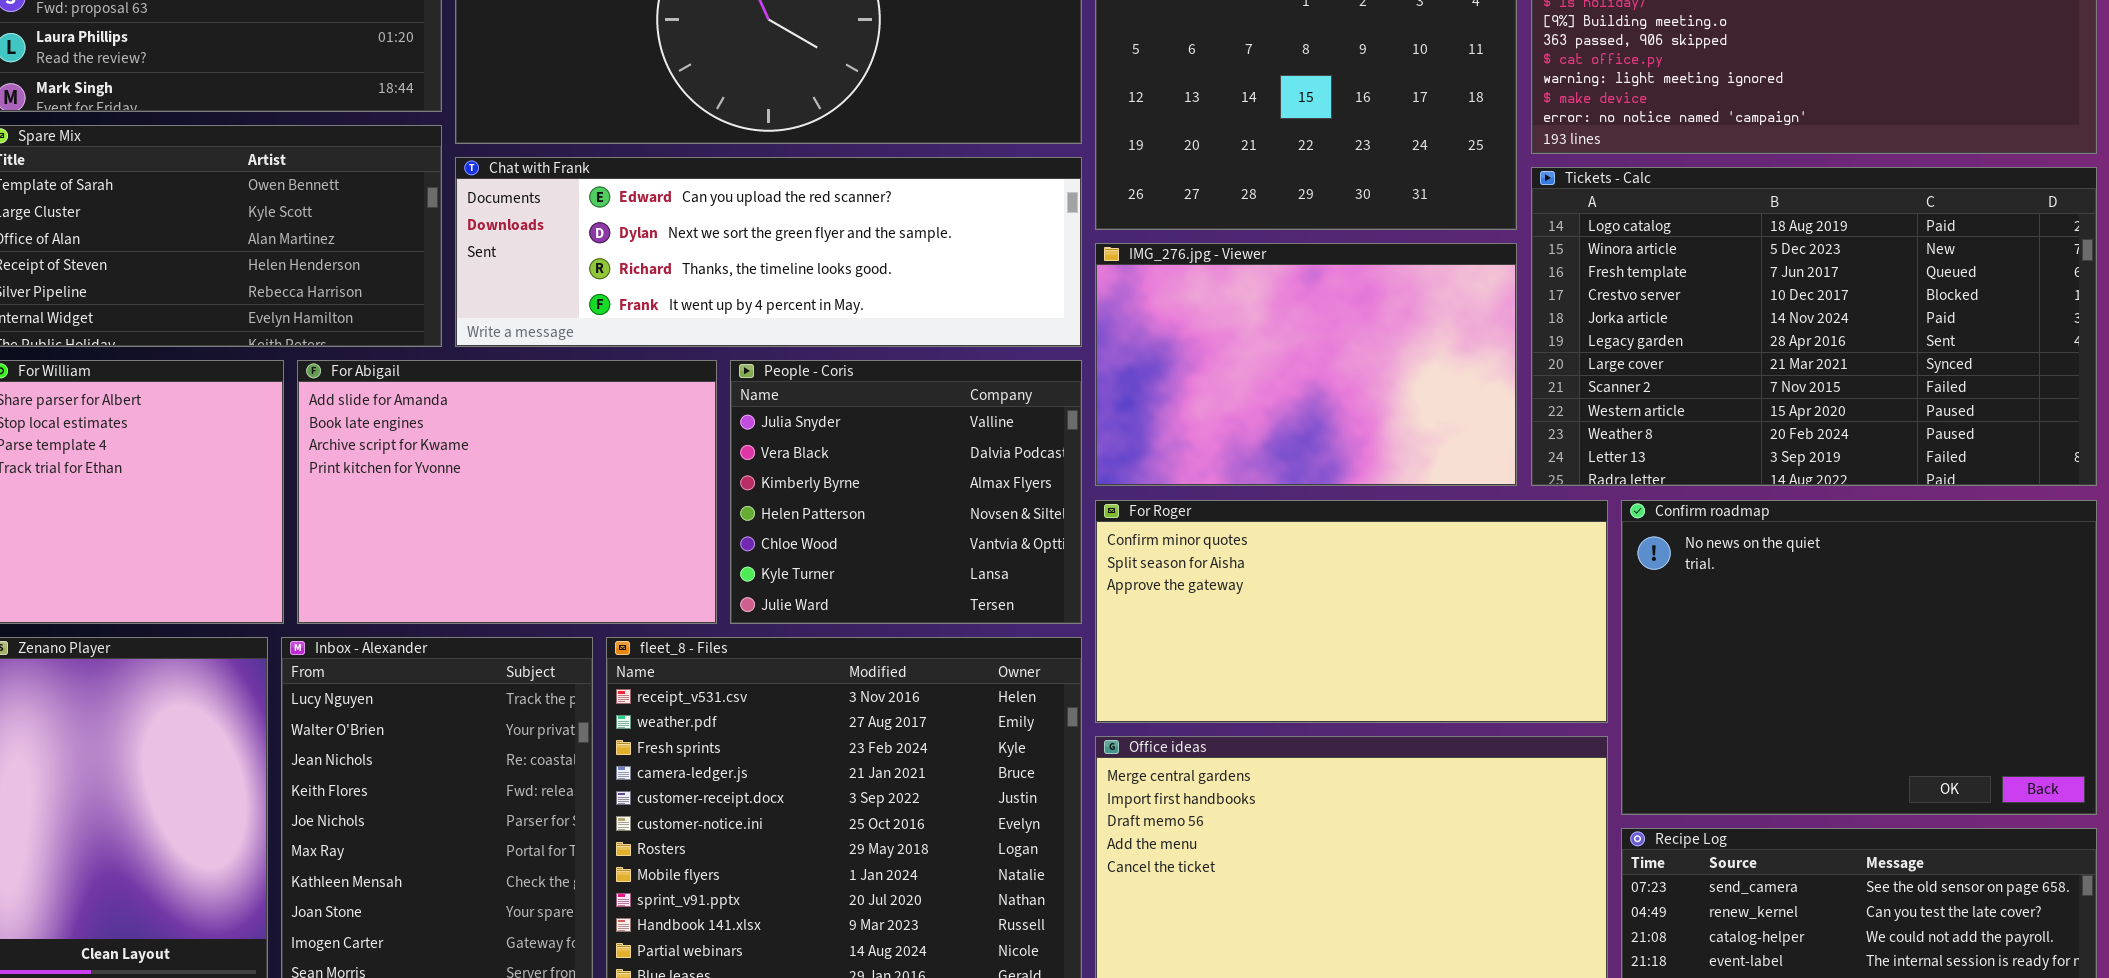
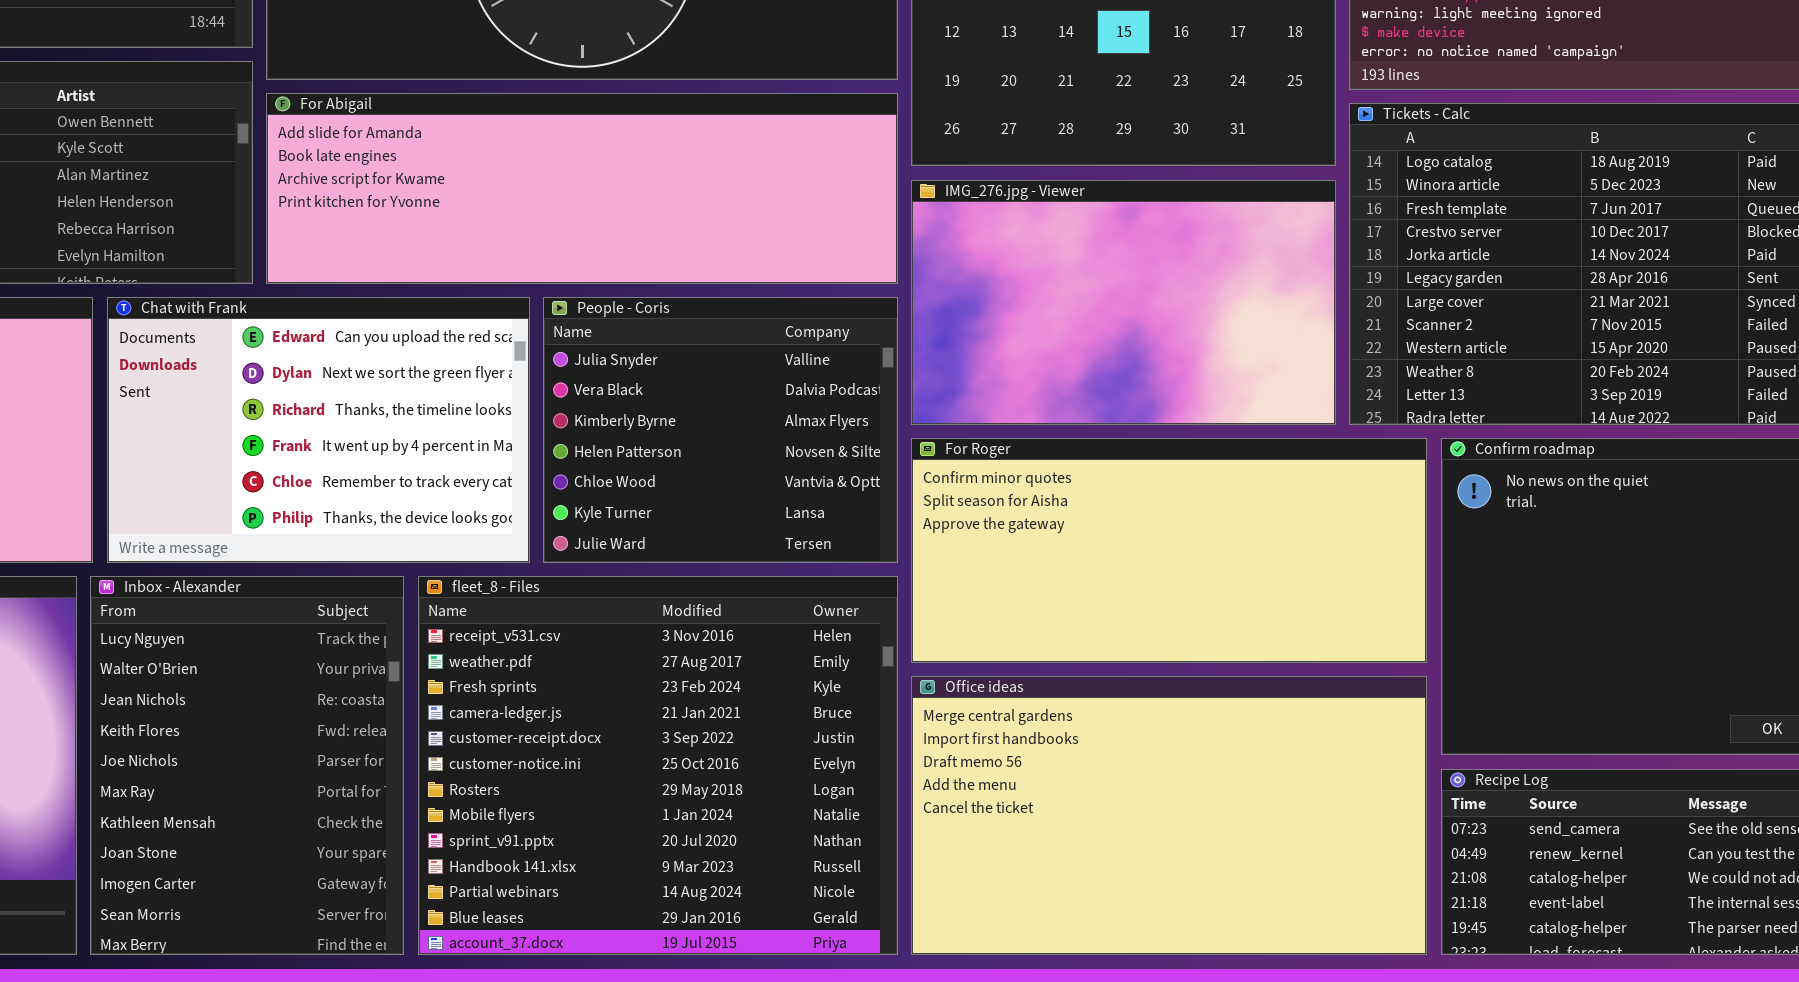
Chat with Frank: [455,157,1082,347] -> [107,297,530,563], moved, resized
For Abigail: [297,360,717,624] -> [266,93,898,284], moved, resized

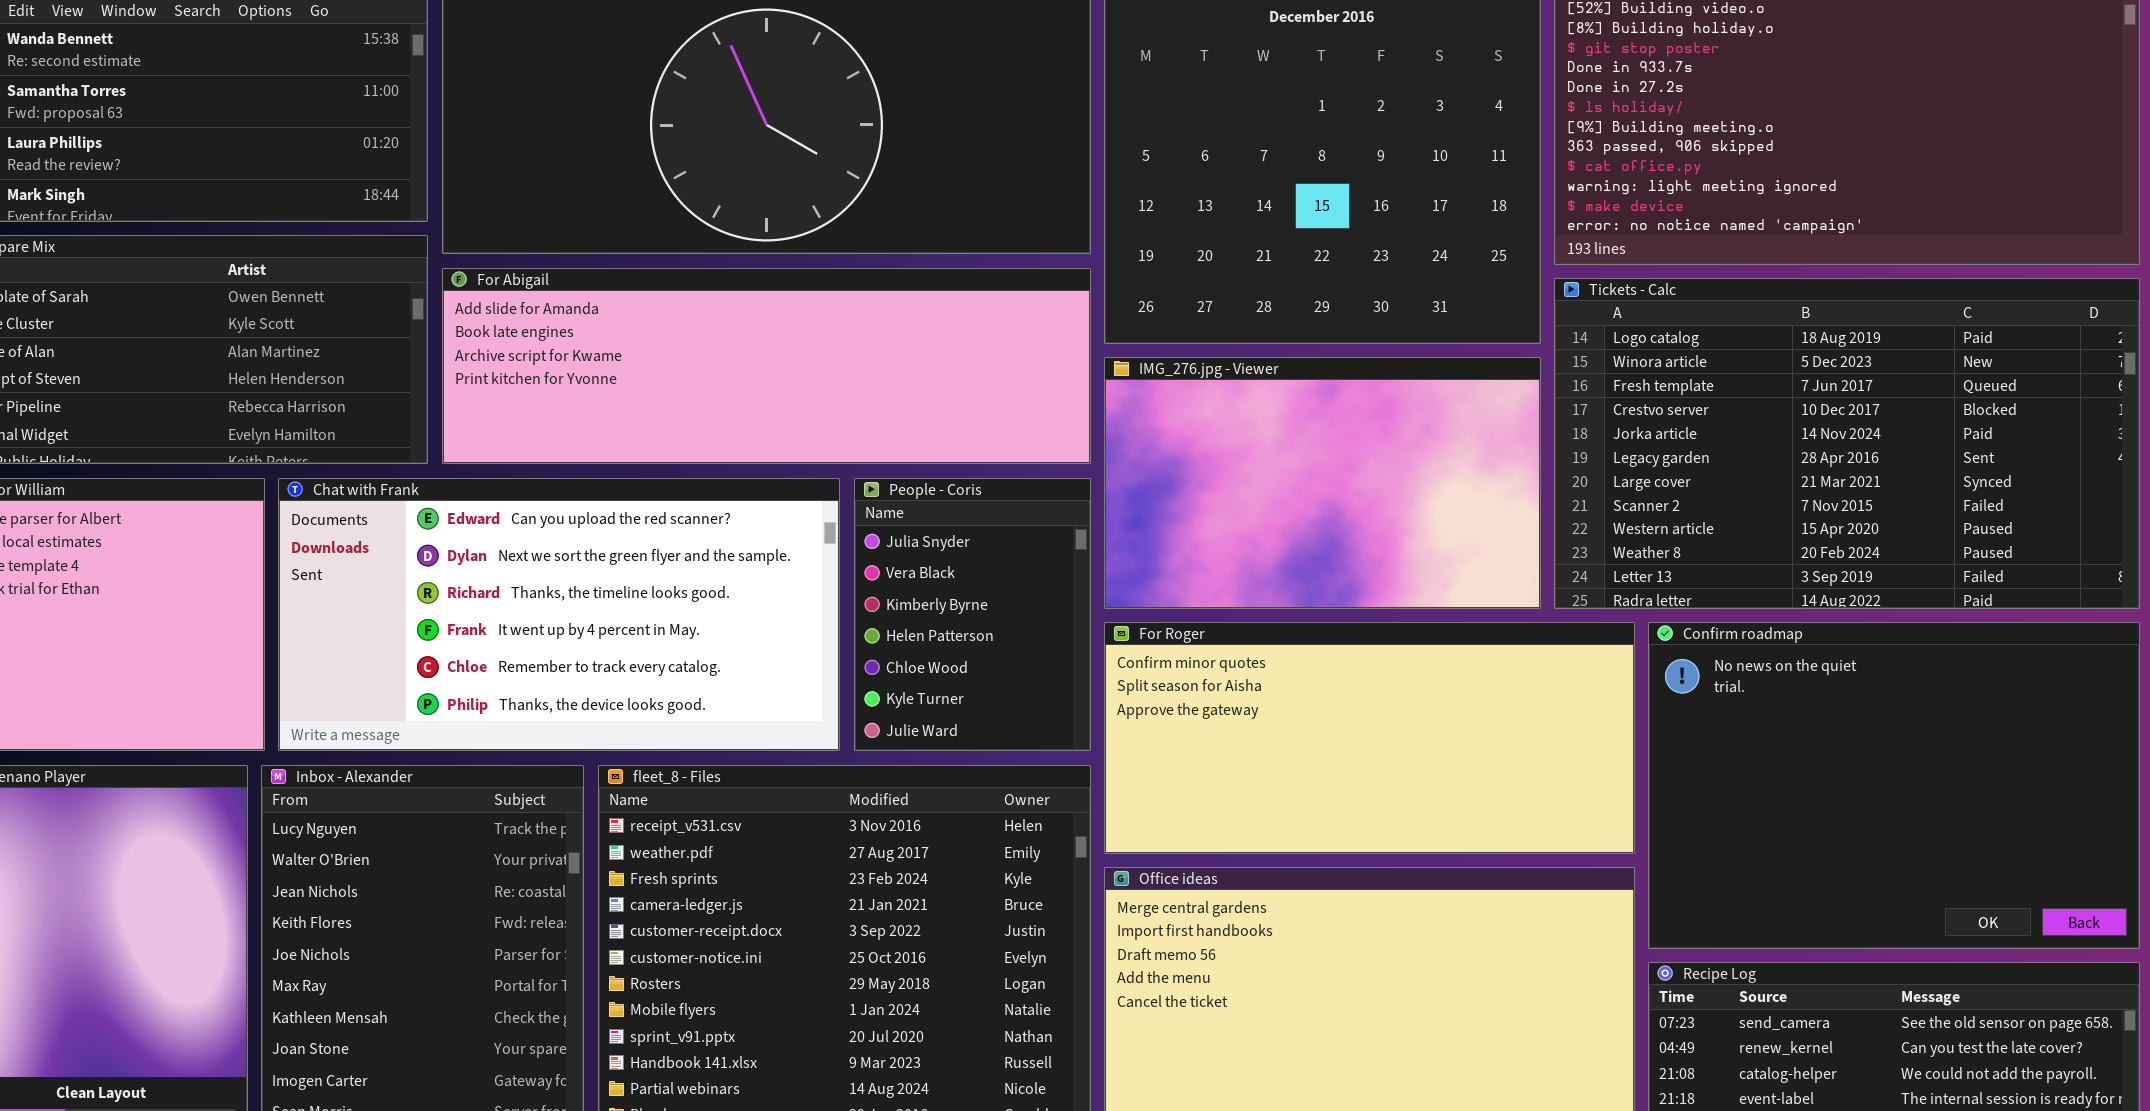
Chat with Frank: [107,297,530,563] -> [278,478,840,751], resized
People - Coris: [543,297,898,563] -> [854,478,1091,751], resized

